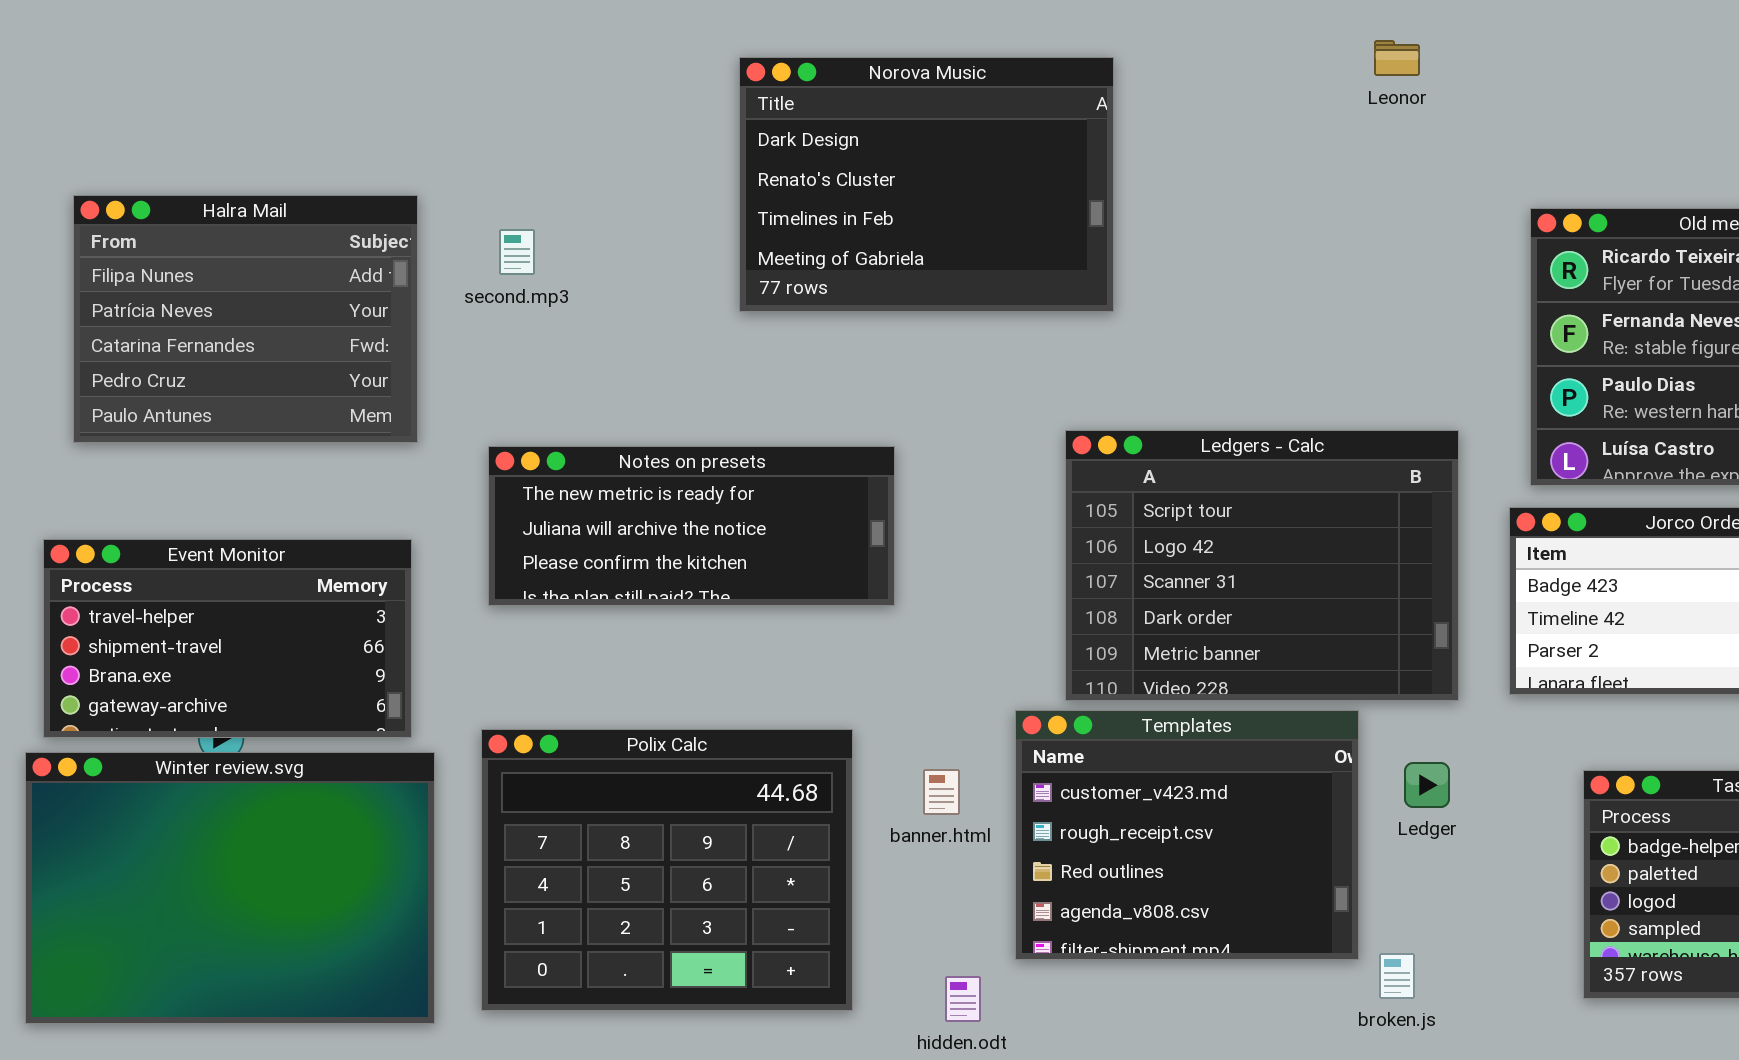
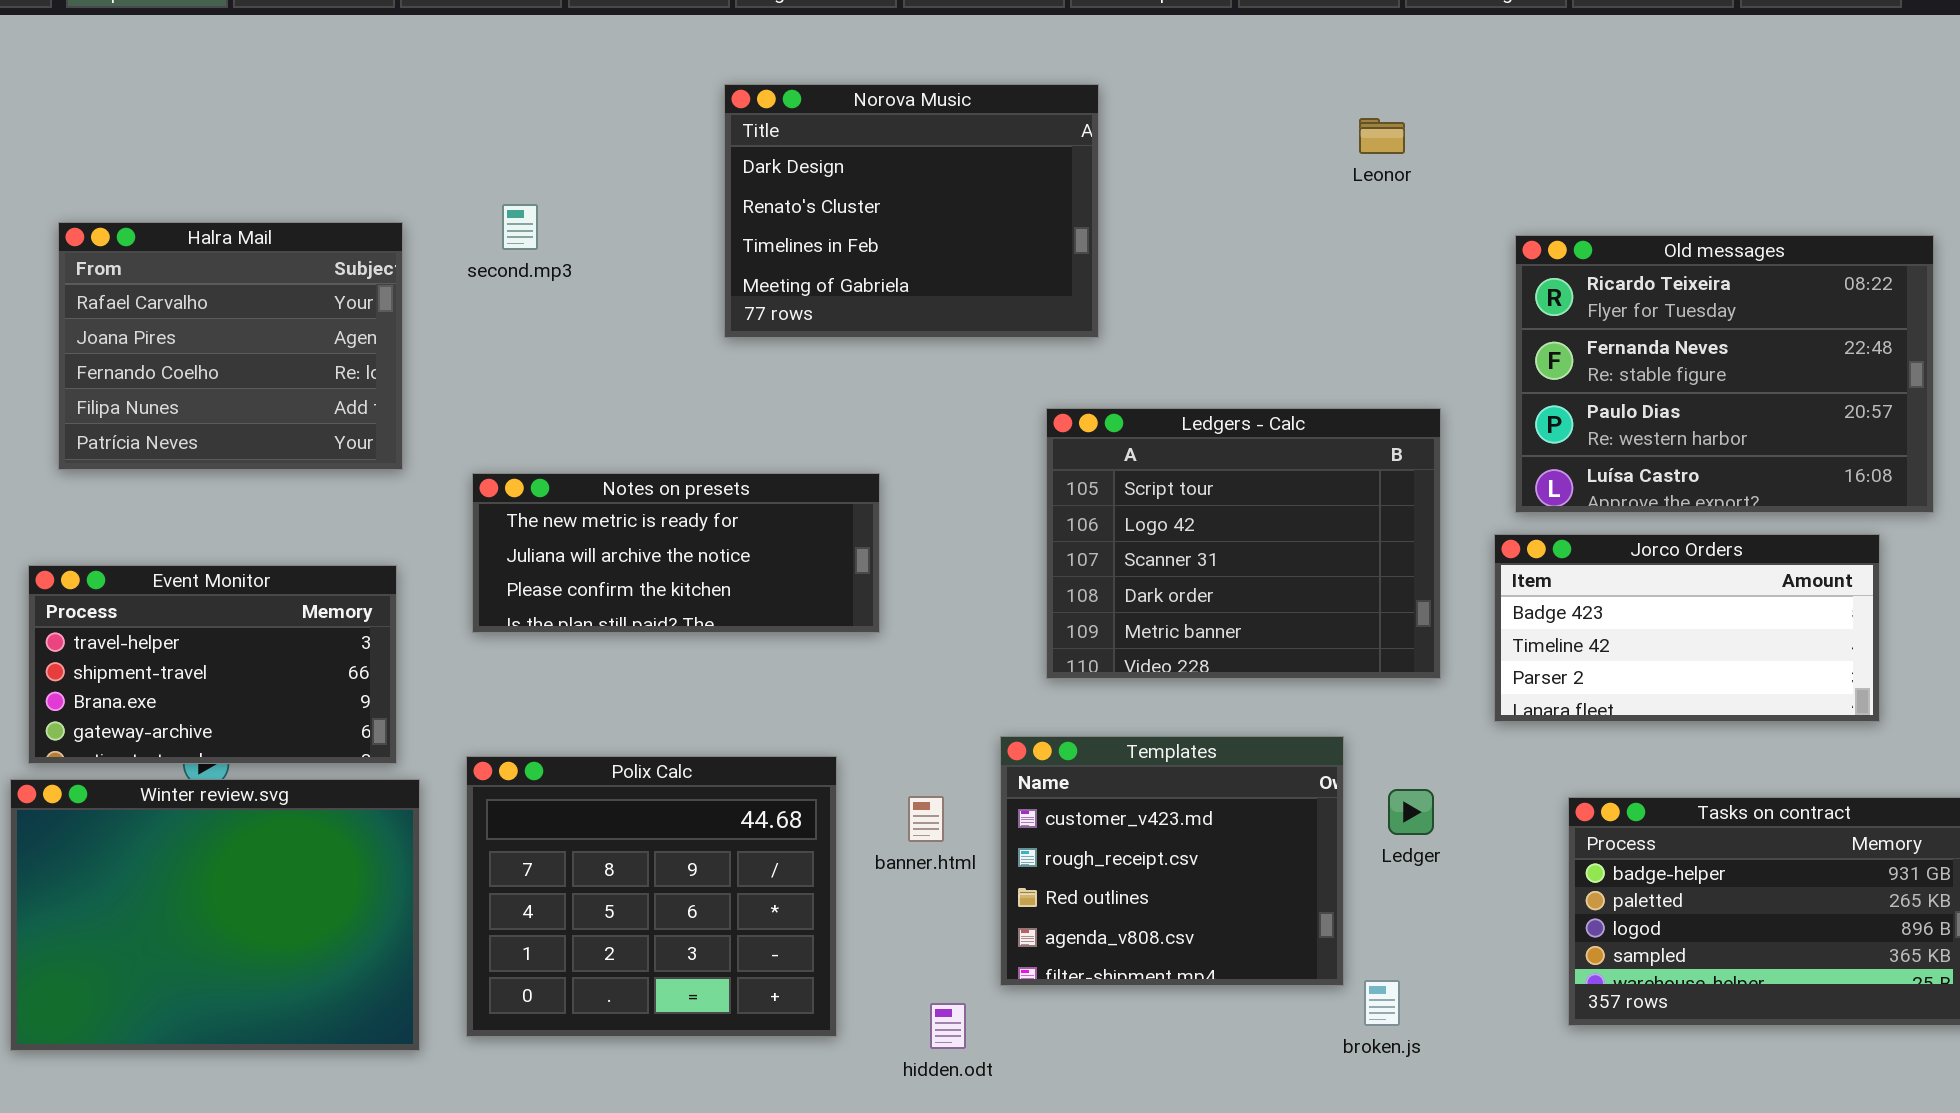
Leonor: [1374,40,1420,76] -> [1359,118,1405,154], moved
Halra Mail: [73,195,418,443] -> [58,222,403,470], scrolled up 3 rows
second.mp3: [499,229,535,275] -> [502,204,538,250], moved
Ledgers - Calc: [1065,430,1459,701] -> [1046,408,1441,679], moved

